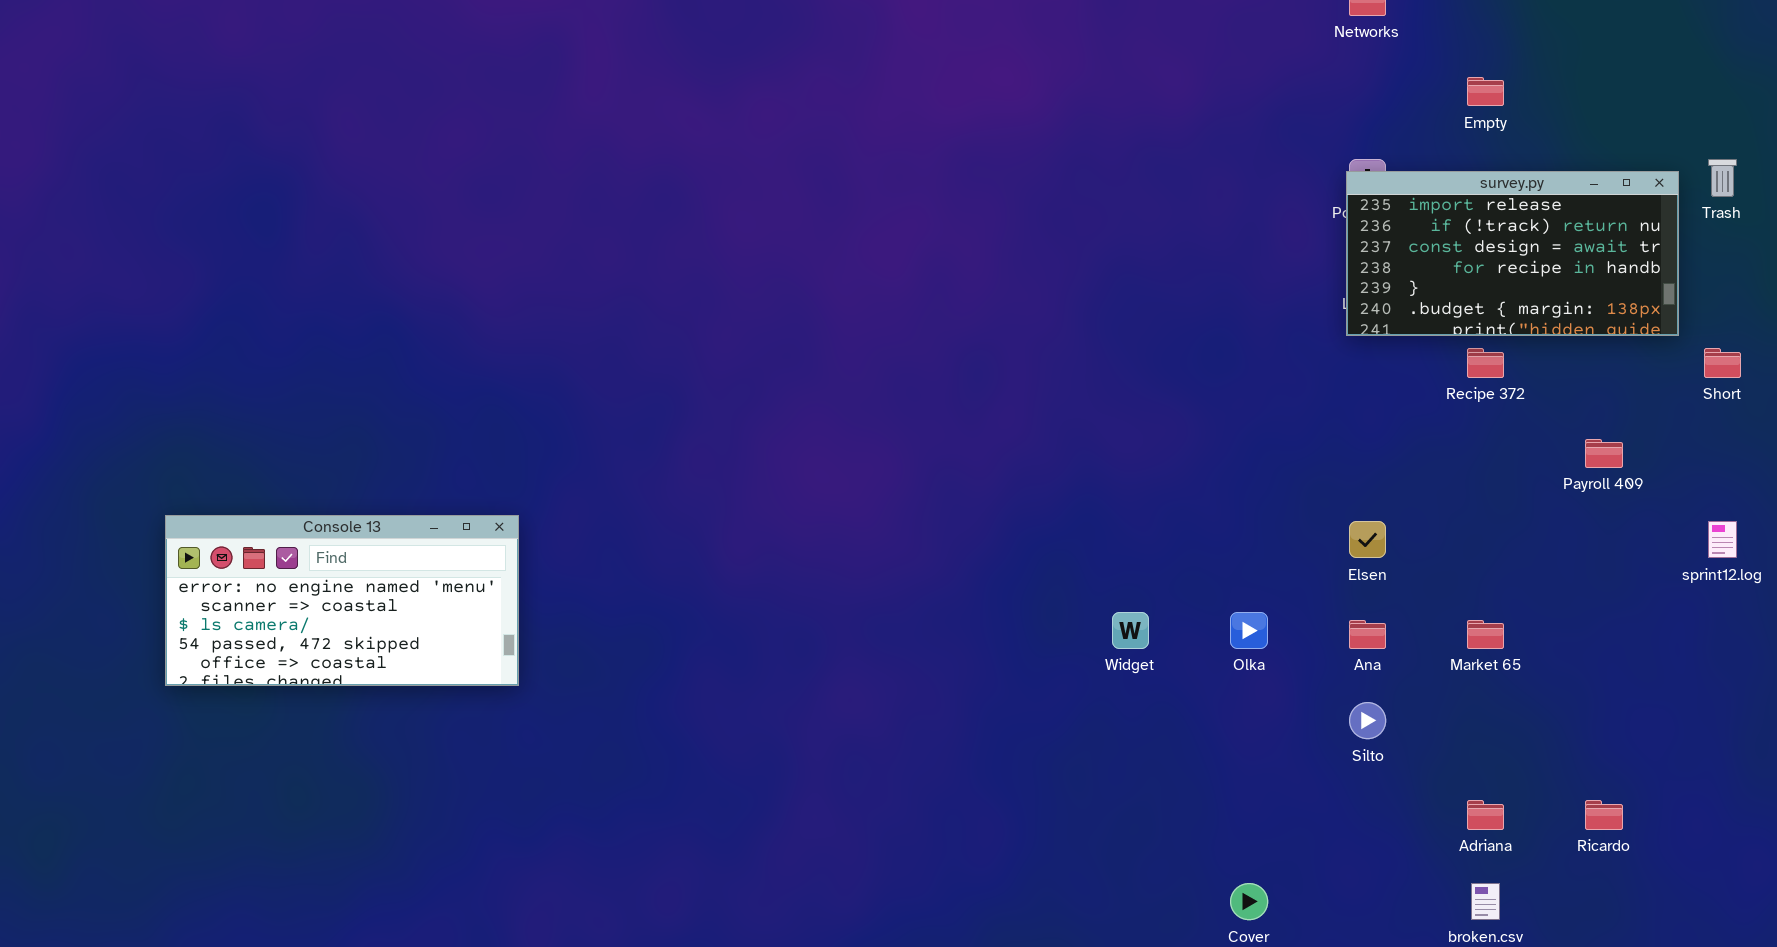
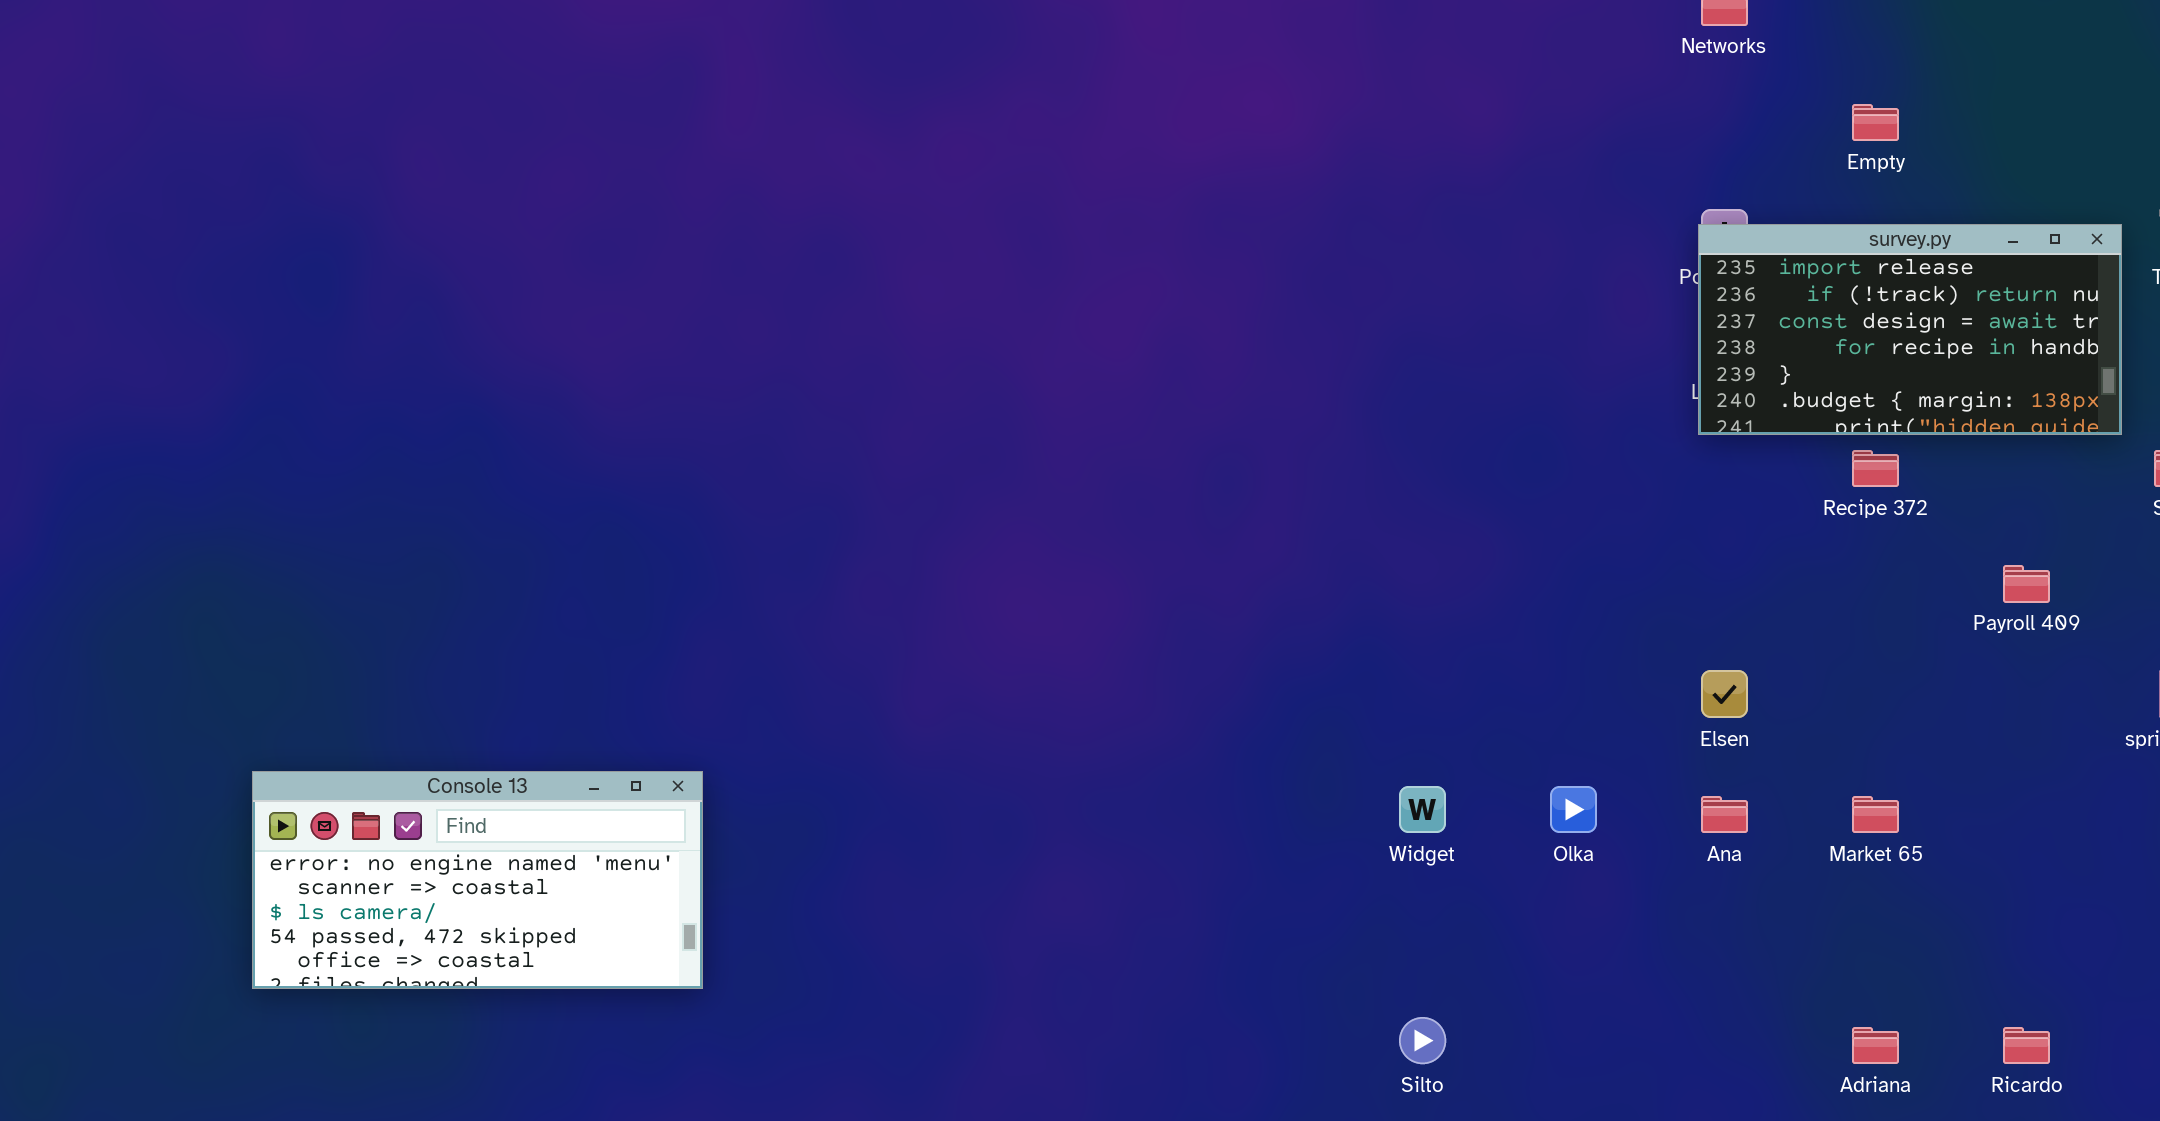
Console 13: [165,515,519,686] -> [252,771,703,989], moved
Silto: [1349,702,1386,739] -> [1399,1017,1446,1064], moved

